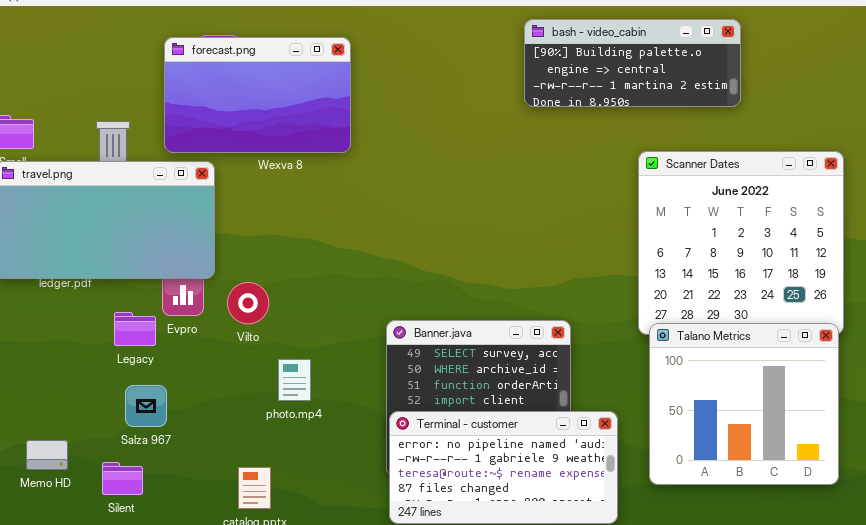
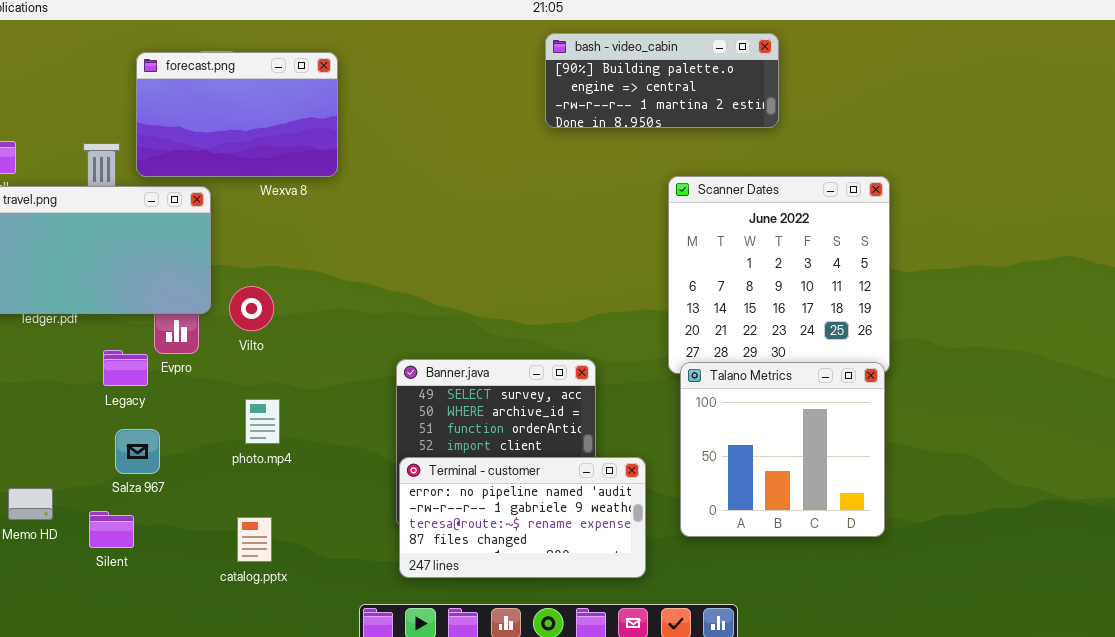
forecast.png: [164,37,351,153] -> [136,52,338,177], moved
Vilto: [227,282,269,324] -> [229,286,274,331], moved
photo.mp4: [278,359,311,401] -> [245,399,280,444], moved

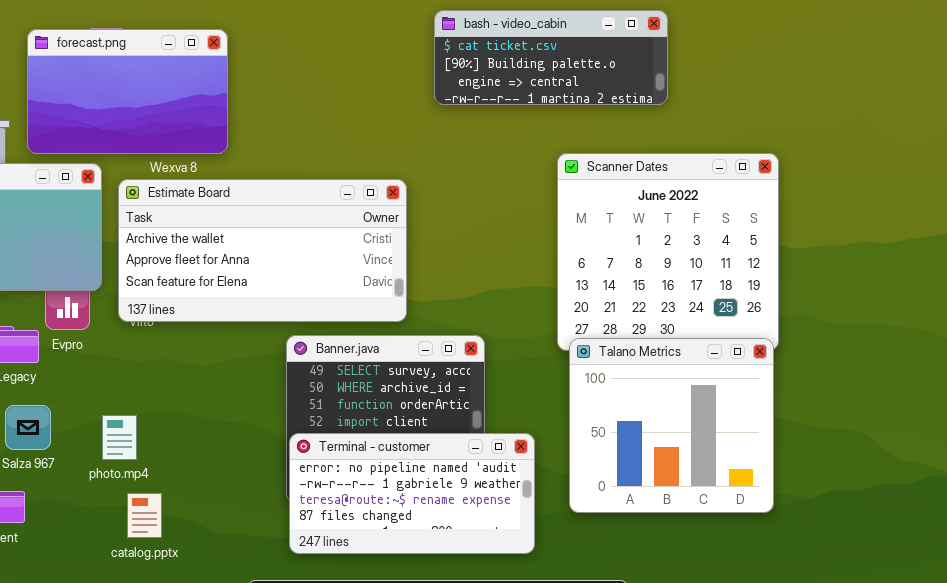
bash - video_cabin: [545,33,779,128] -> [434,10,668,105], scrolled up 1 row
Estimate Board: none -> [118,179,407,322], opened
photo.mp4: [245,399,280,444] -> [102,415,137,460], moved

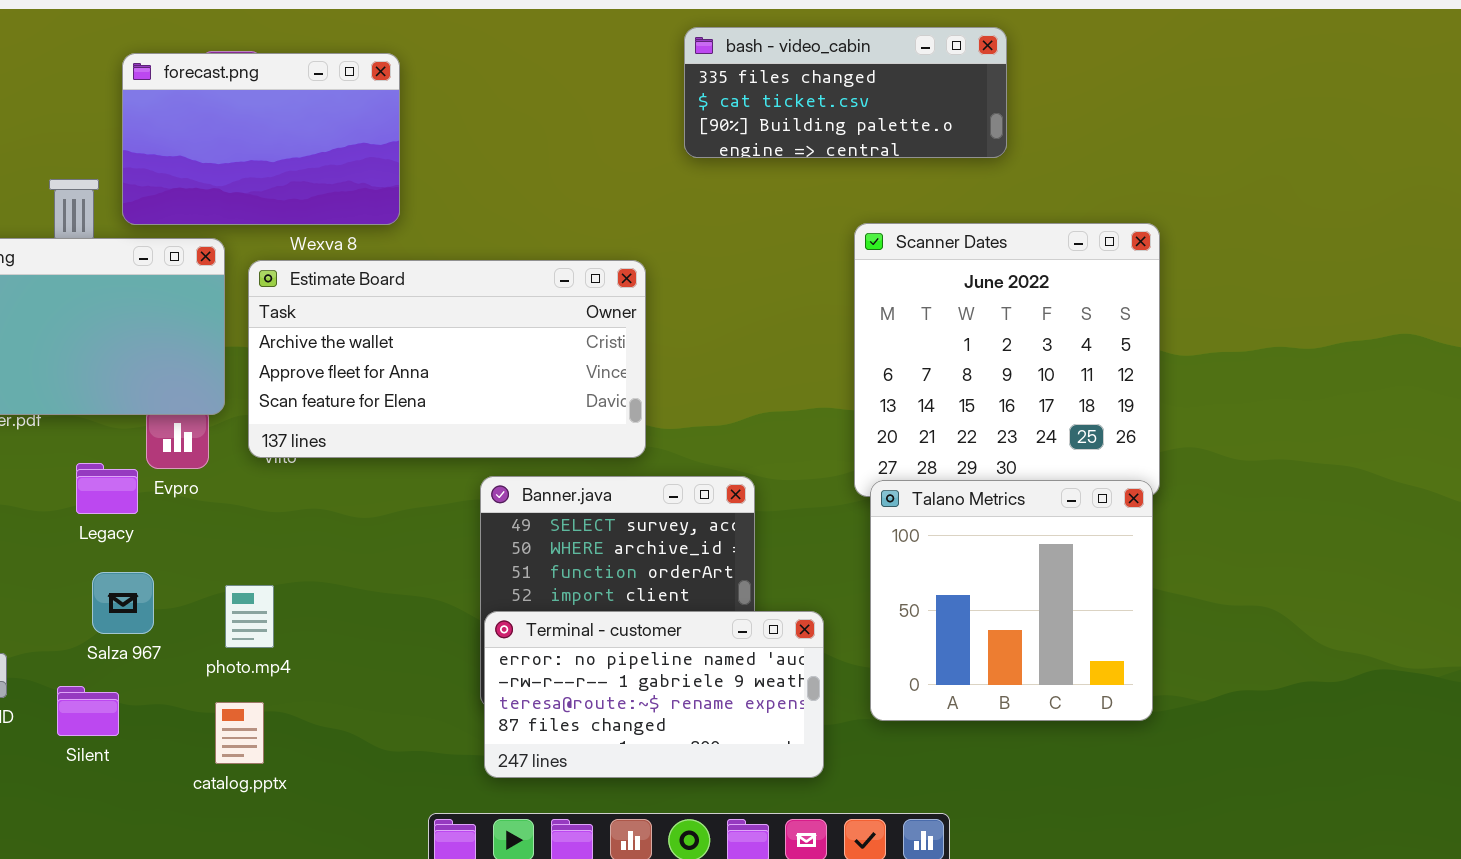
bash - video_cabin: [434,10,668,105] -> [684,27,1007,158], scrolled up 1 row
catalog.pptx: [127,493,162,538] -> [215,702,264,764], moved

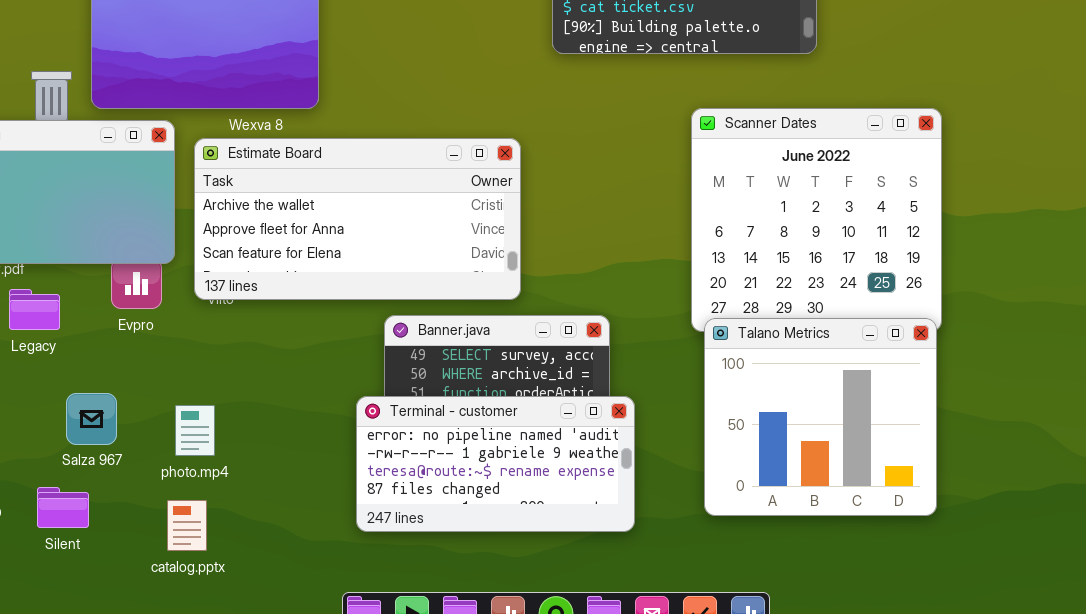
Legacy: [76,463,138,514] -> [9,289,60,330], moved
Terminal - customer: [484,611,824,778] -> [356,396,635,532], moved

